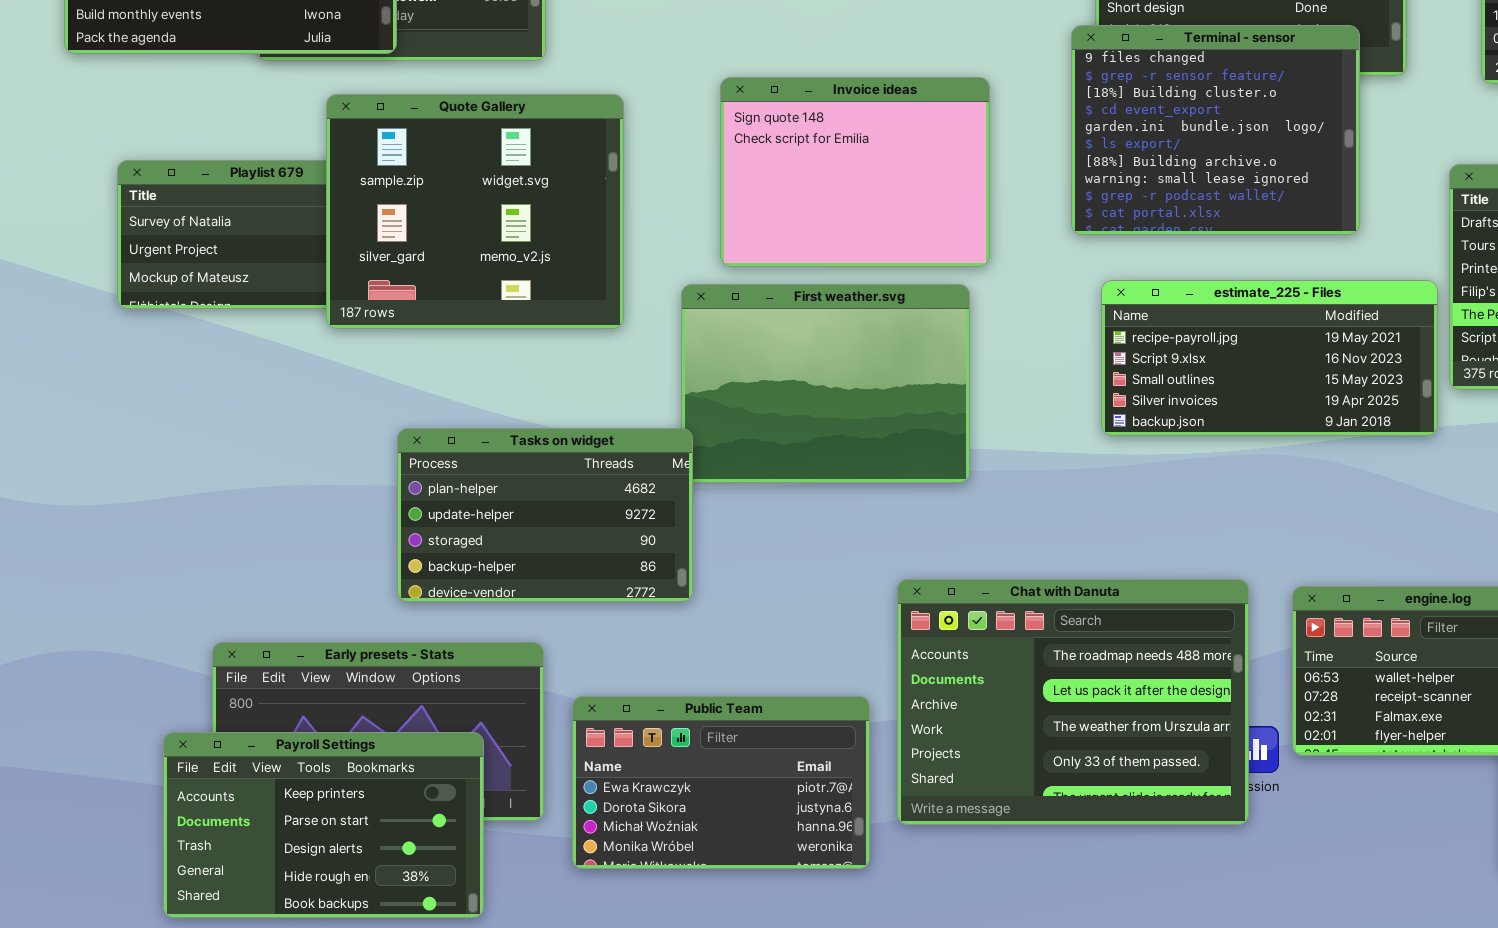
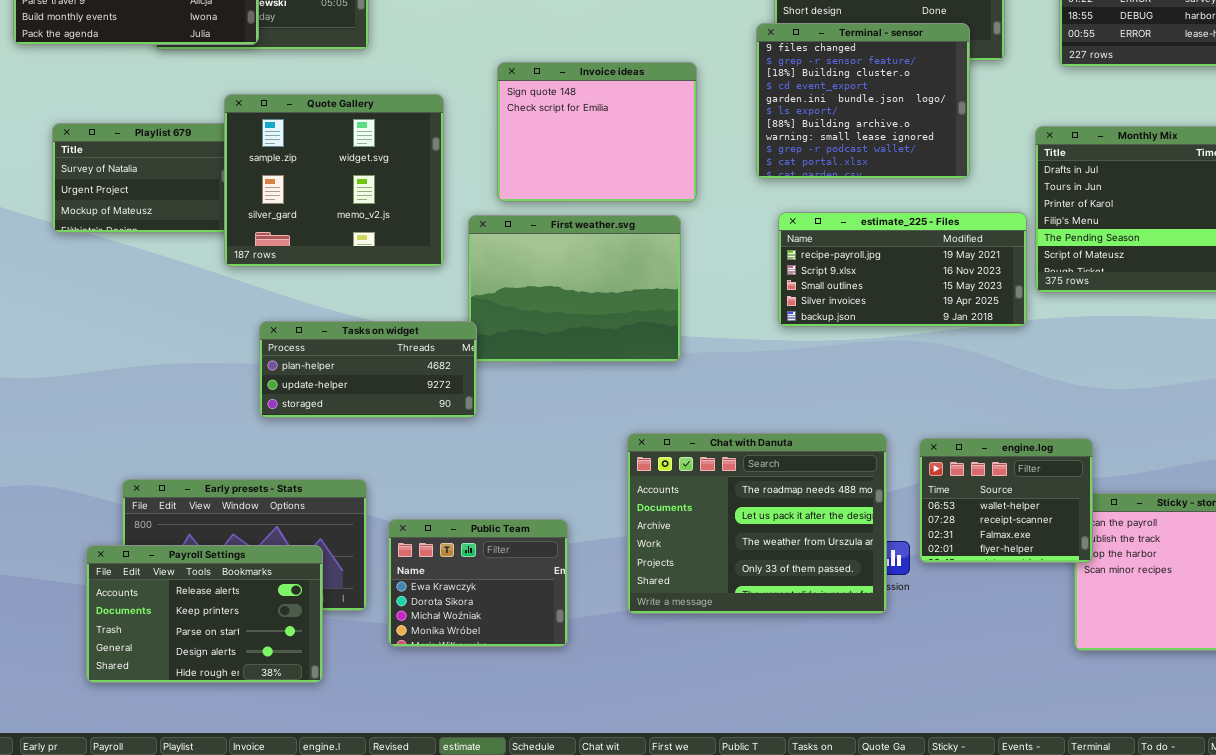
Quote Gallery: [326,94,624,329] -> [224,94,444,267], moved
Tasks on widget: [397,428,693,602] -> [259,321,477,418], resized
Public Team: [572,696,870,869] -> [388,519,568,647], resized
Payroll Settings: [163,732,484,918] -> [86,545,323,683], scrolled up 1 row

